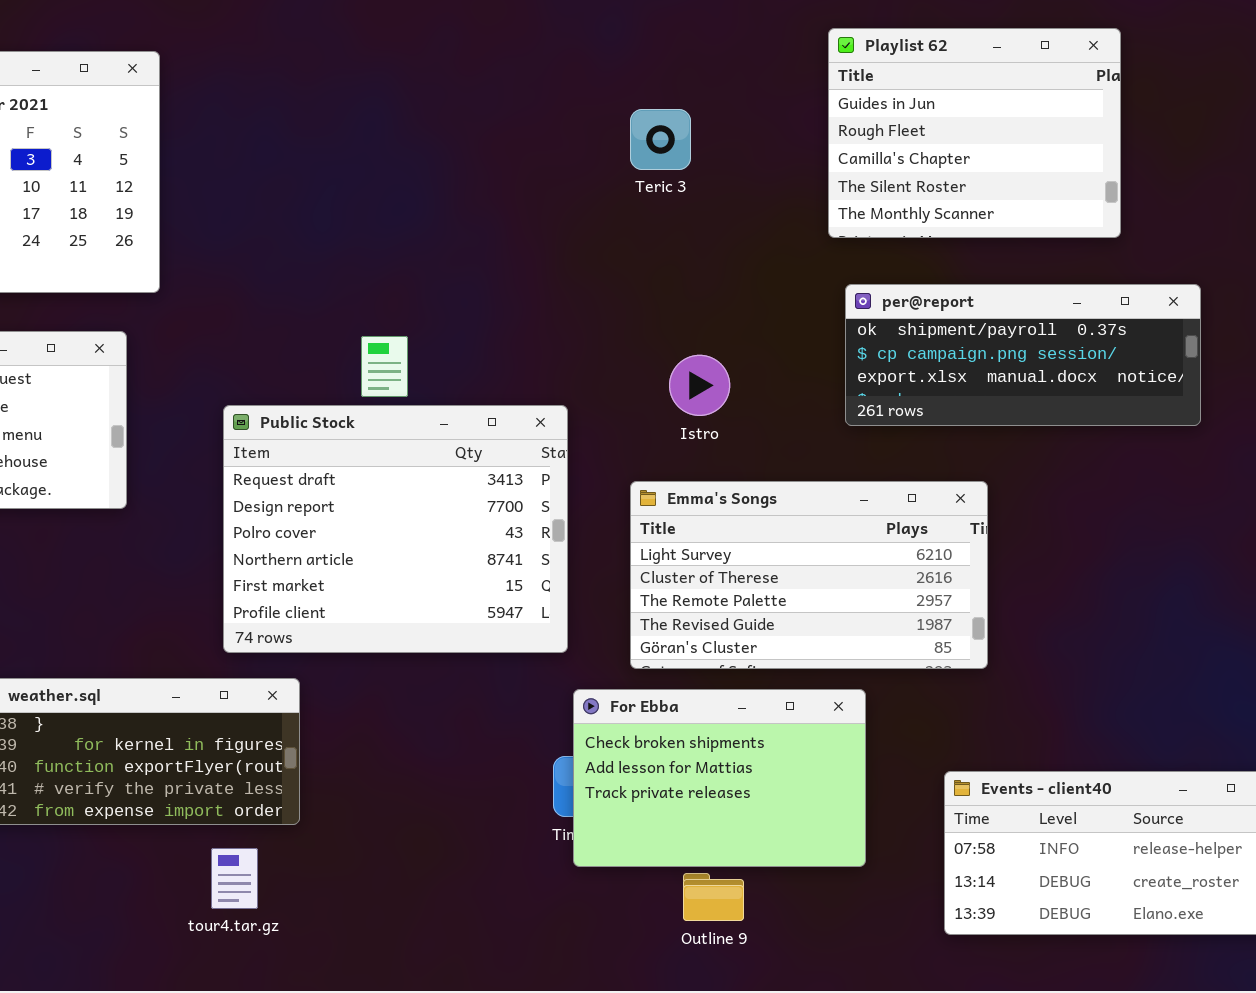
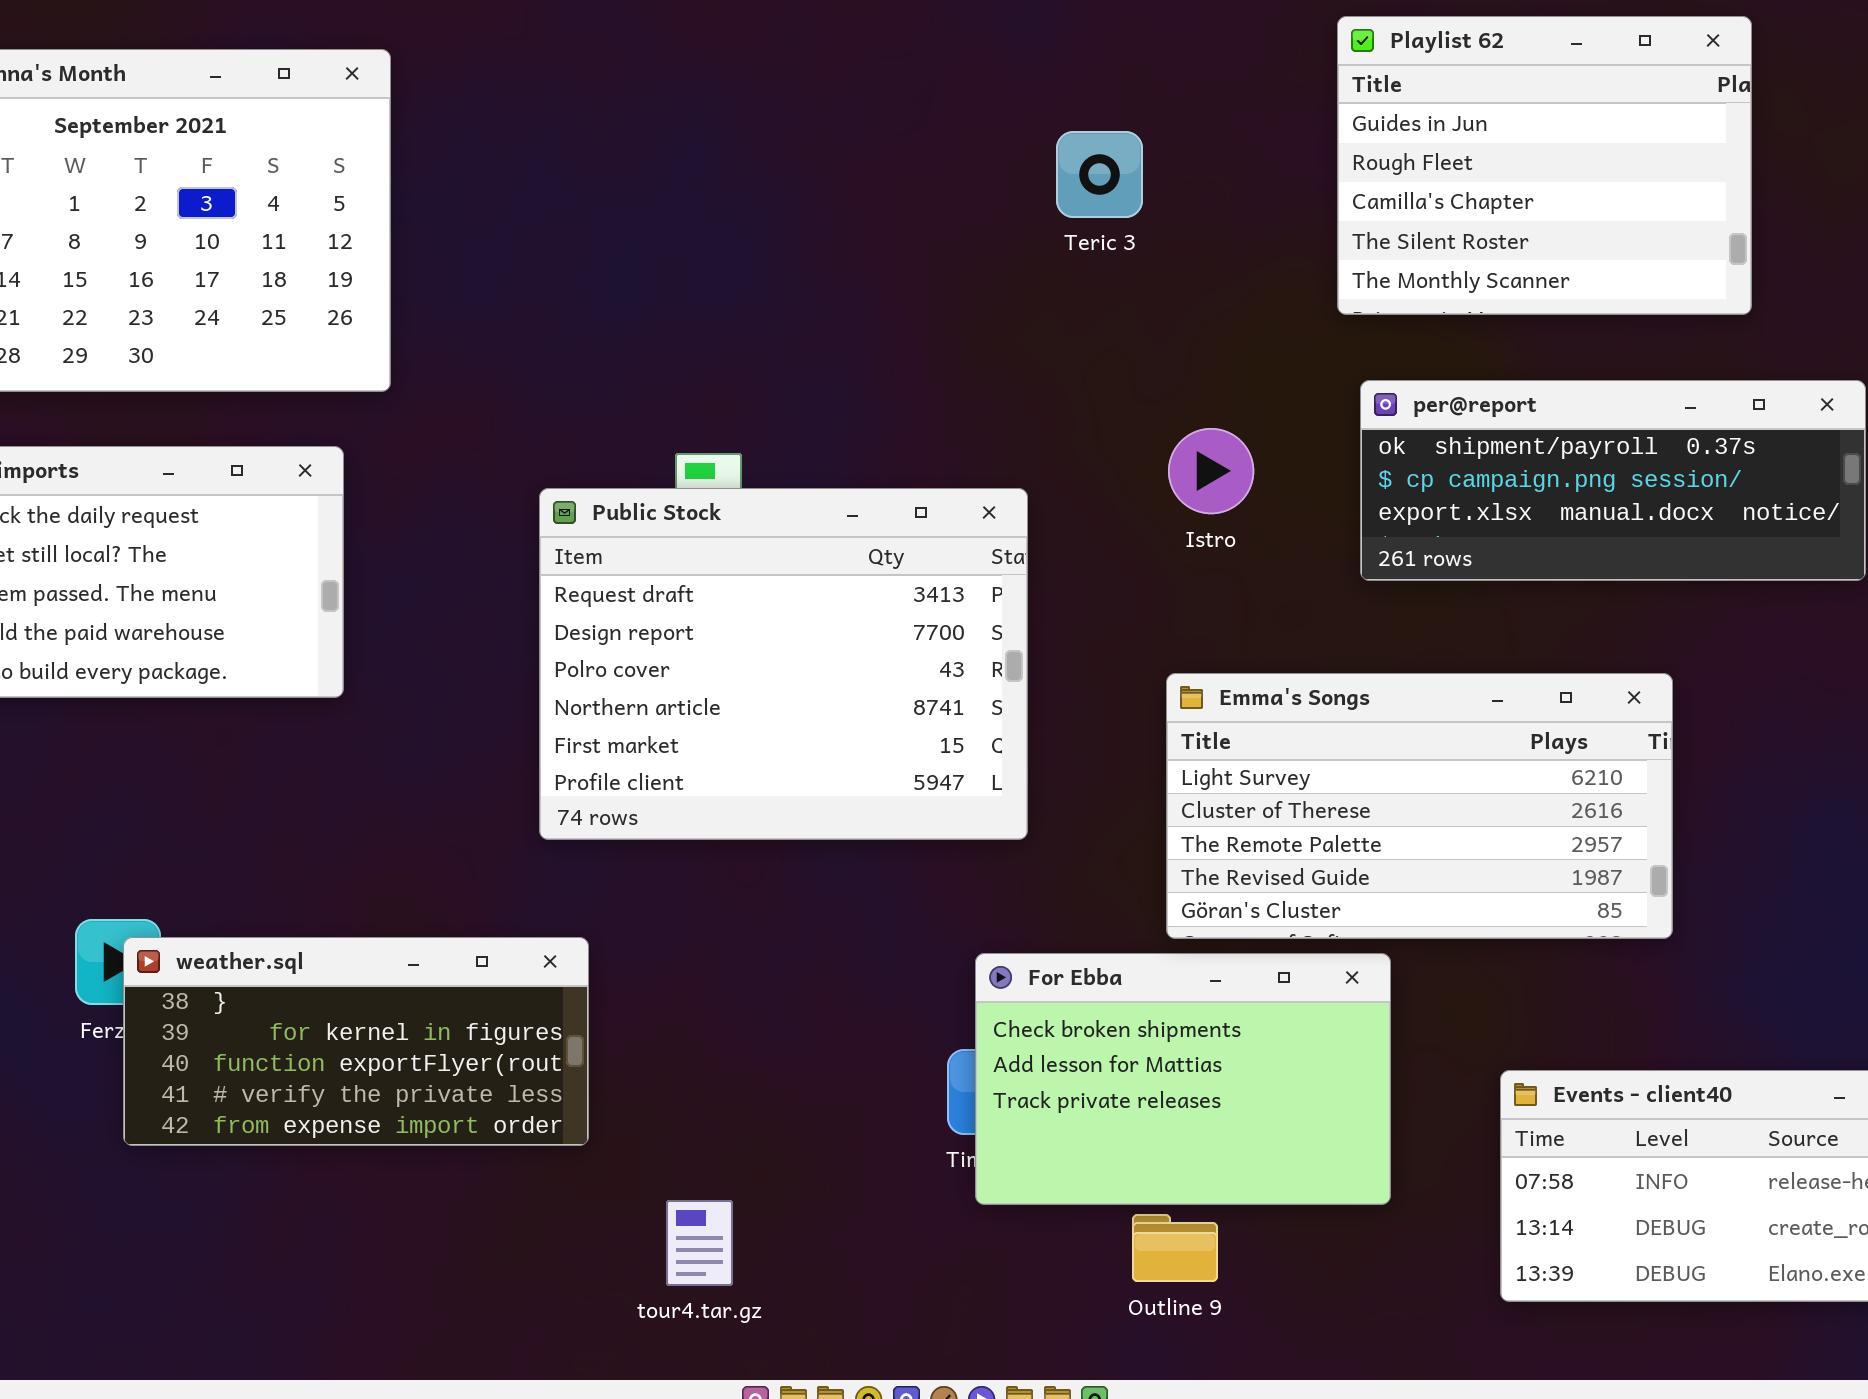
Istro: [669,355,730,416] -> [1168,428,1254,514], moved
Public Stock: [223,405,568,653] -> [539,488,1028,840], moved
Emma's Songs: [630,481,988,669] -> [1166,673,1673,939], moved
tour4.tar.gz: [211,848,258,909] -> [666,1200,733,1286], moved

